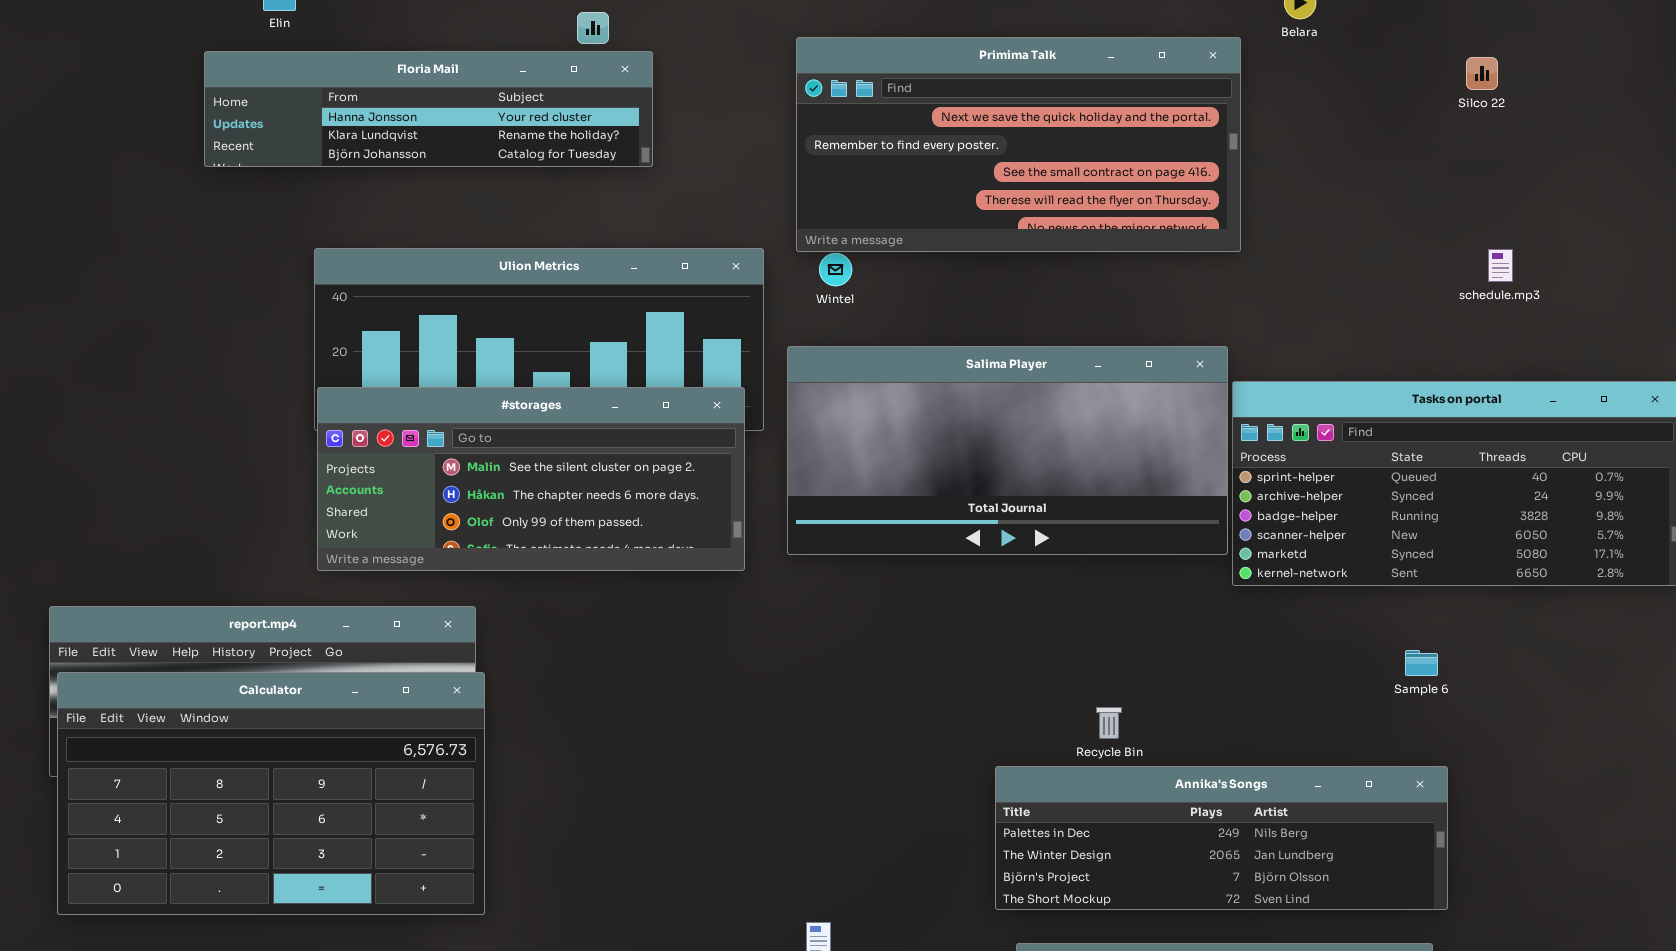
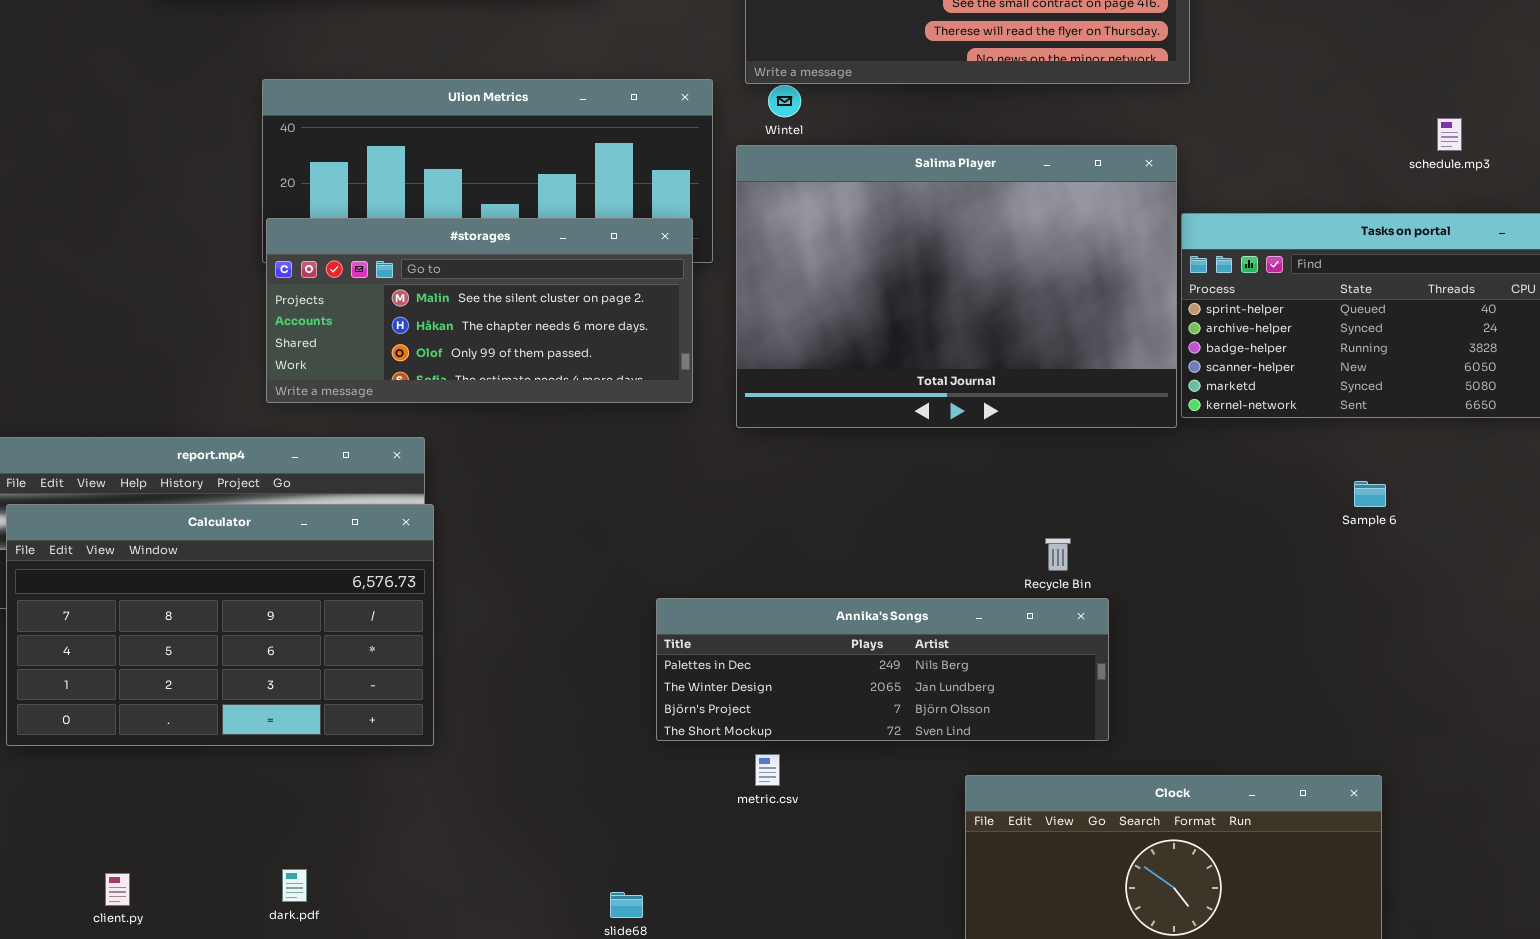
schedule.mp3: [1488,249,1513,282] -> [1437,118,1462,151], moved
Salima Player: [787,346,1228,555] -> [736,145,1177,428], moved, resized
Annika's Songs: [995,766,1448,910] -> [656,598,1109,741], moved

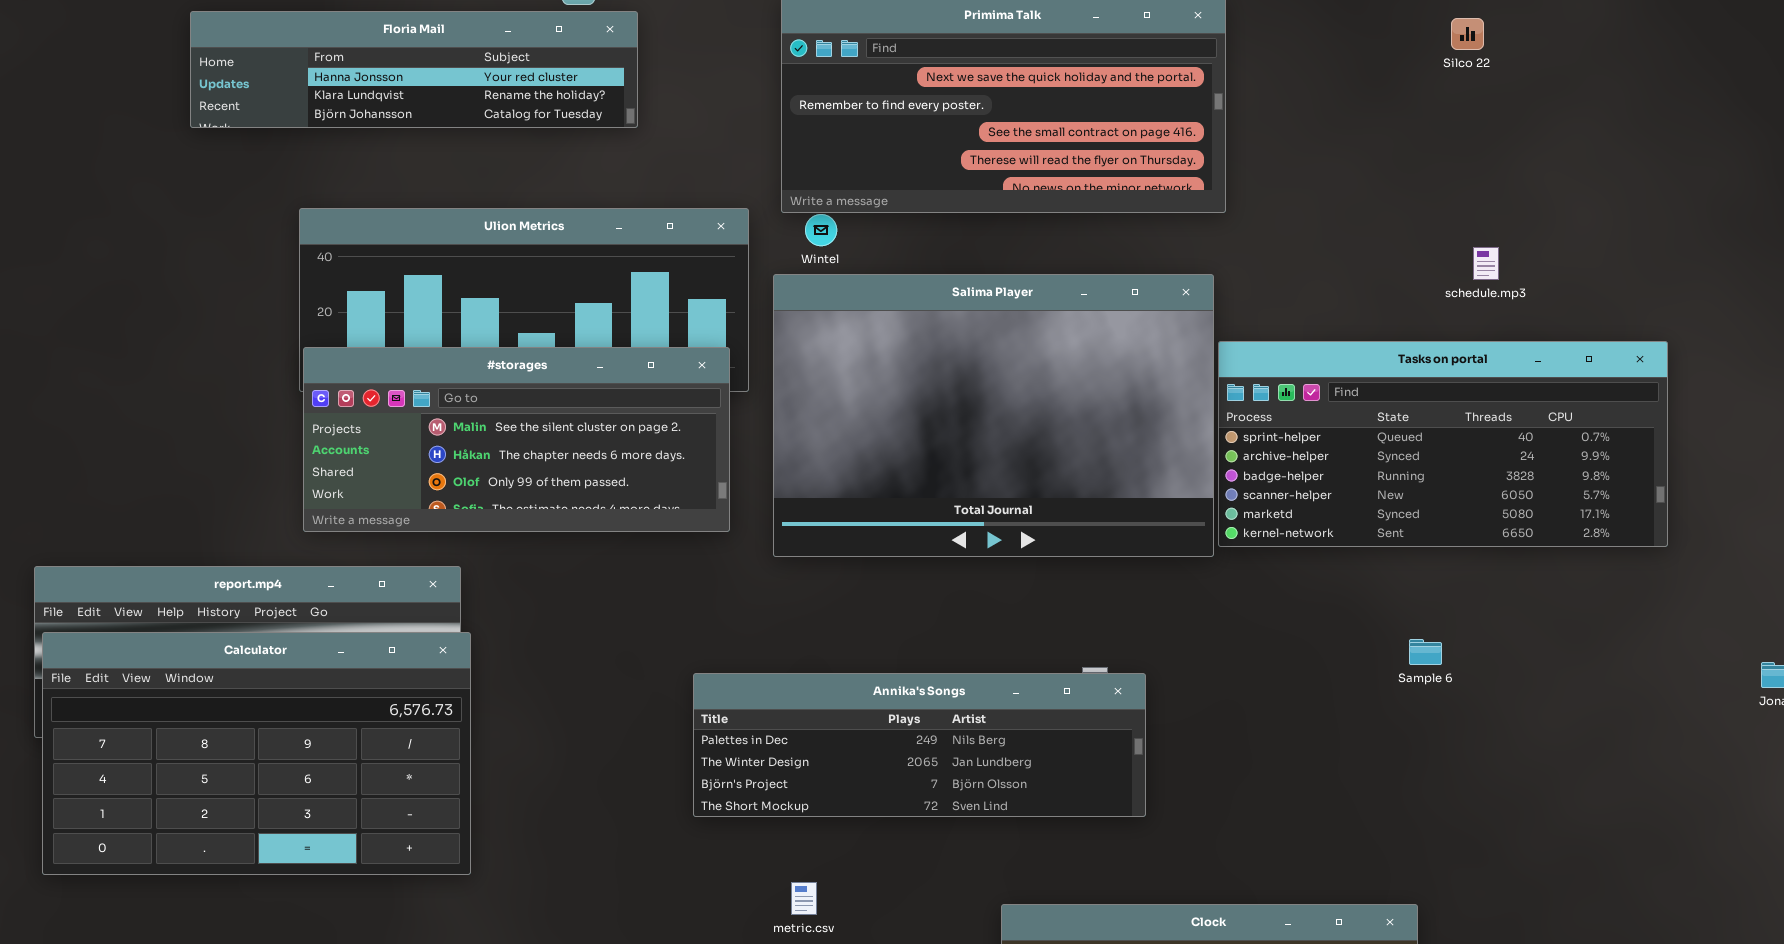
Sample 6: [1354,481,1386,507] -> [1409,639,1442,665], moved
Annika's Songs: [656,598,1109,741] -> [693,673,1146,817], moved

